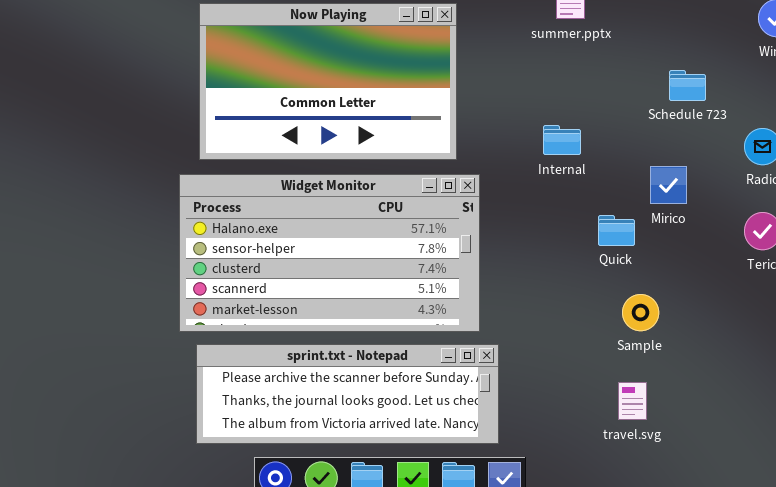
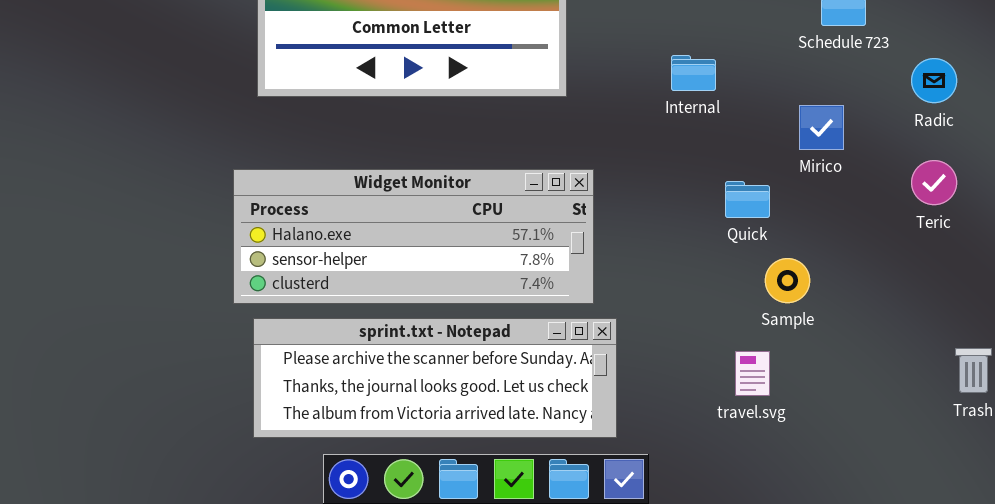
Widget Monitor: [179,174,480,332] -> [233,169,594,304], resized
Quick: [598,215,635,246] -> [725,181,770,218], moved
travel.svg: [618,382,647,420] -> [735,351,770,396], moved

